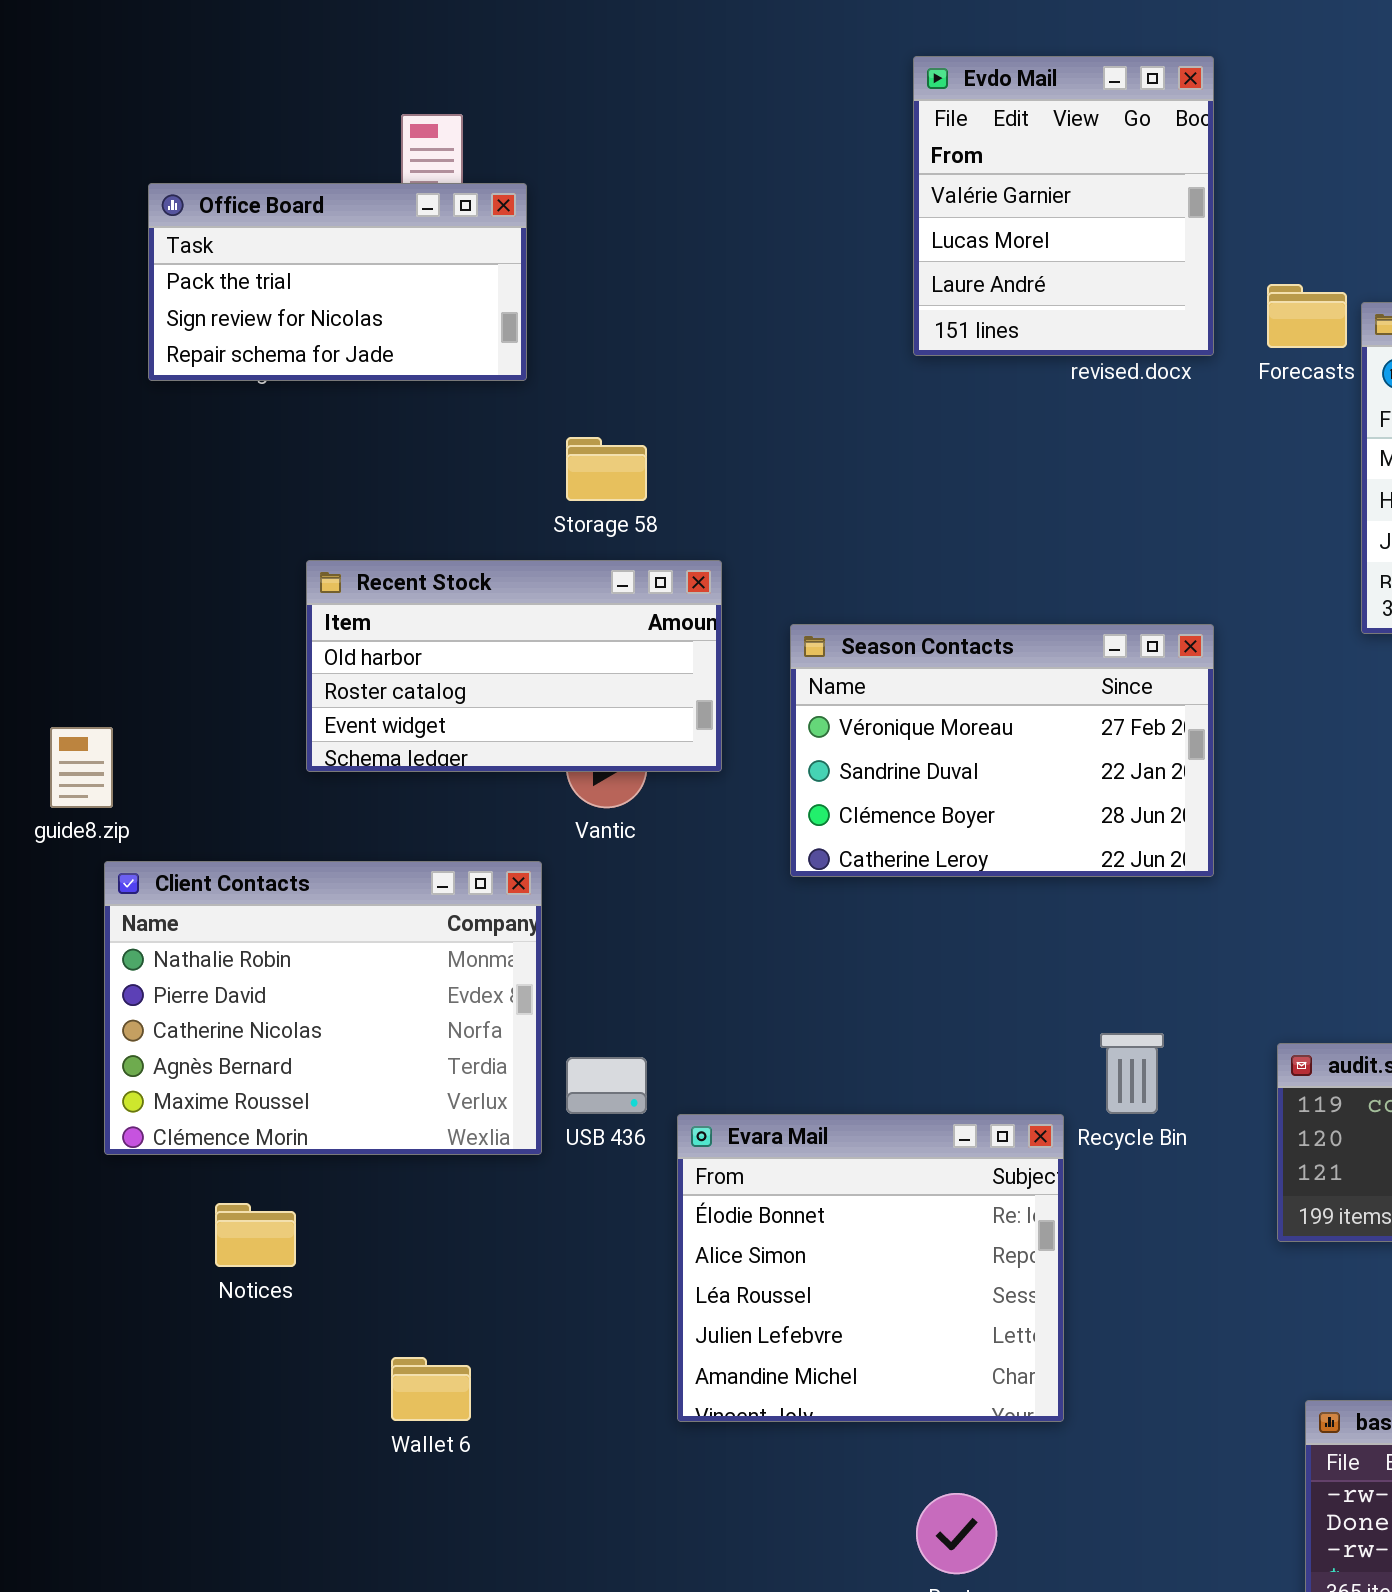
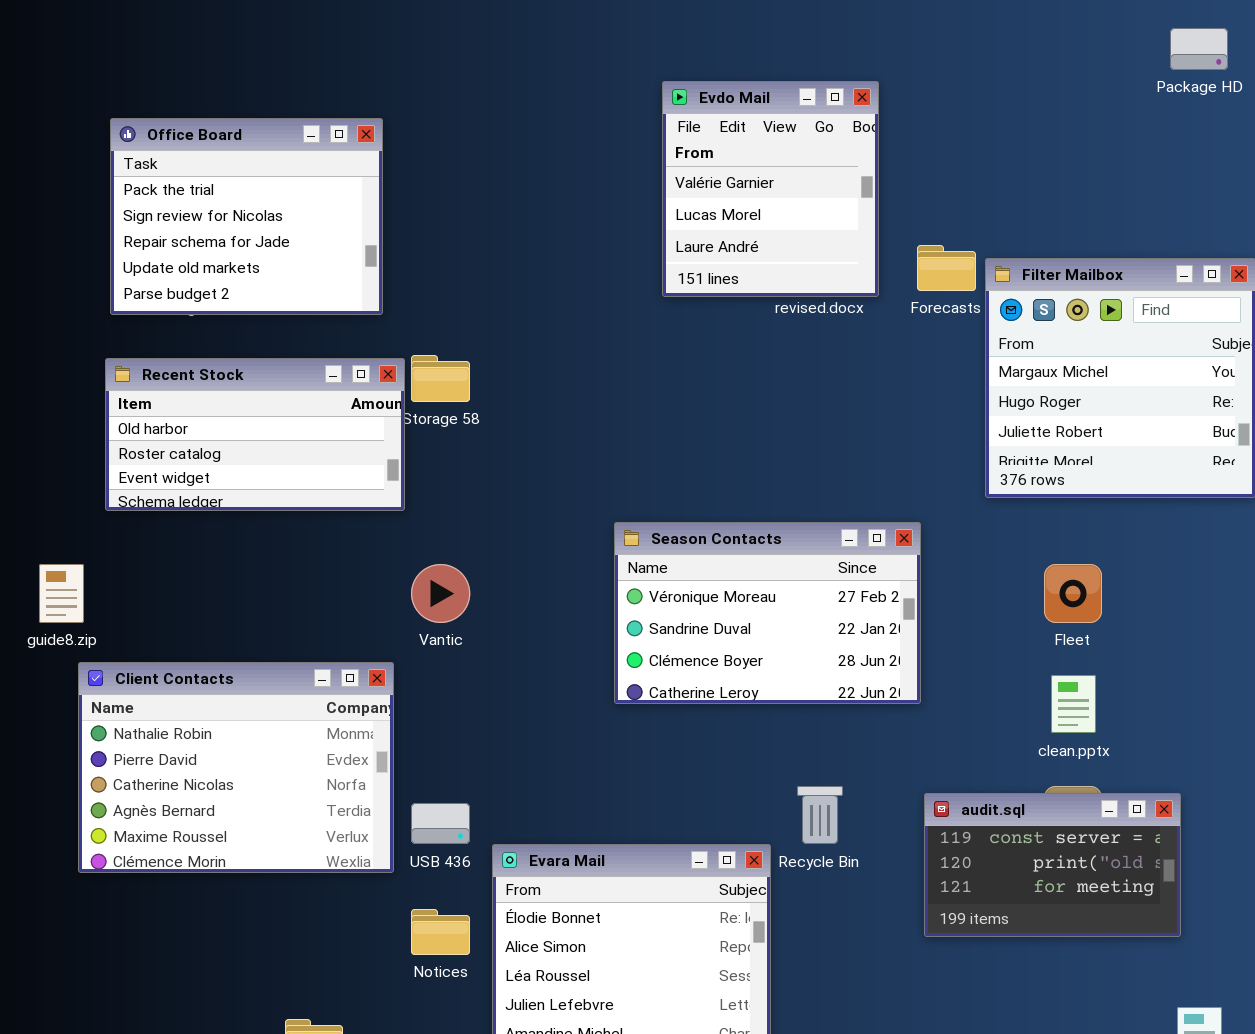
Office Board: [148,183,527,381] -> [110,118,383,315], resized
Recent Stock: [306,560,722,772] -> [105,358,405,511], moved
Season Contacts: [790,624,1214,877] -> [614,522,921,704], moved
Notices: [215,1203,296,1267] -> [411,909,470,955], moved

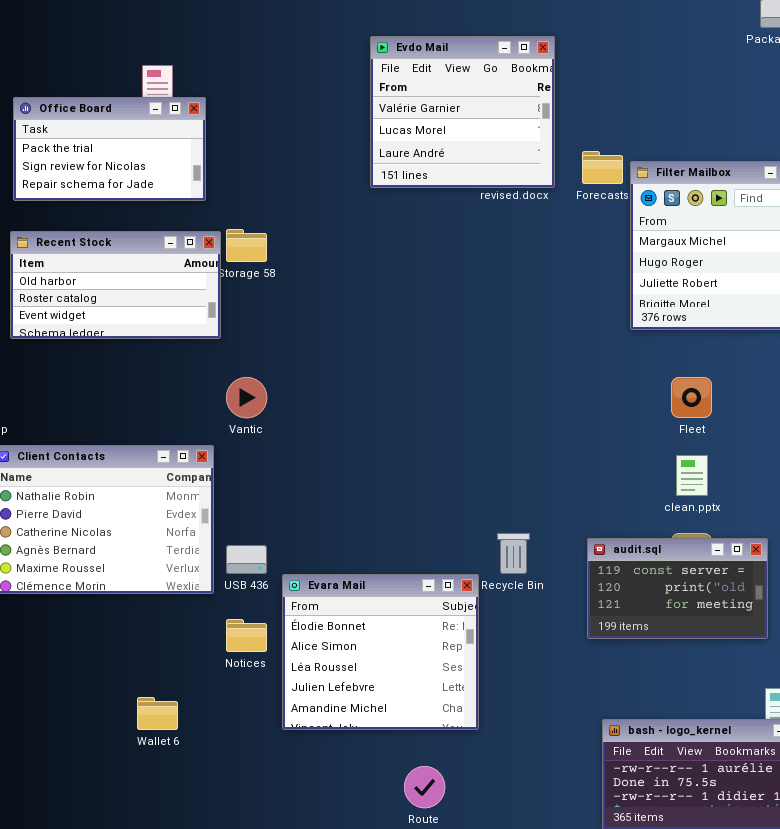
Evdo Mail: [662,81,879,297] -> [370,36,555,188], resized
Office Board: [110,118,383,315] -> [13,97,206,201], resized
Season Contacts: [614,522,921,704] -> none, closed

